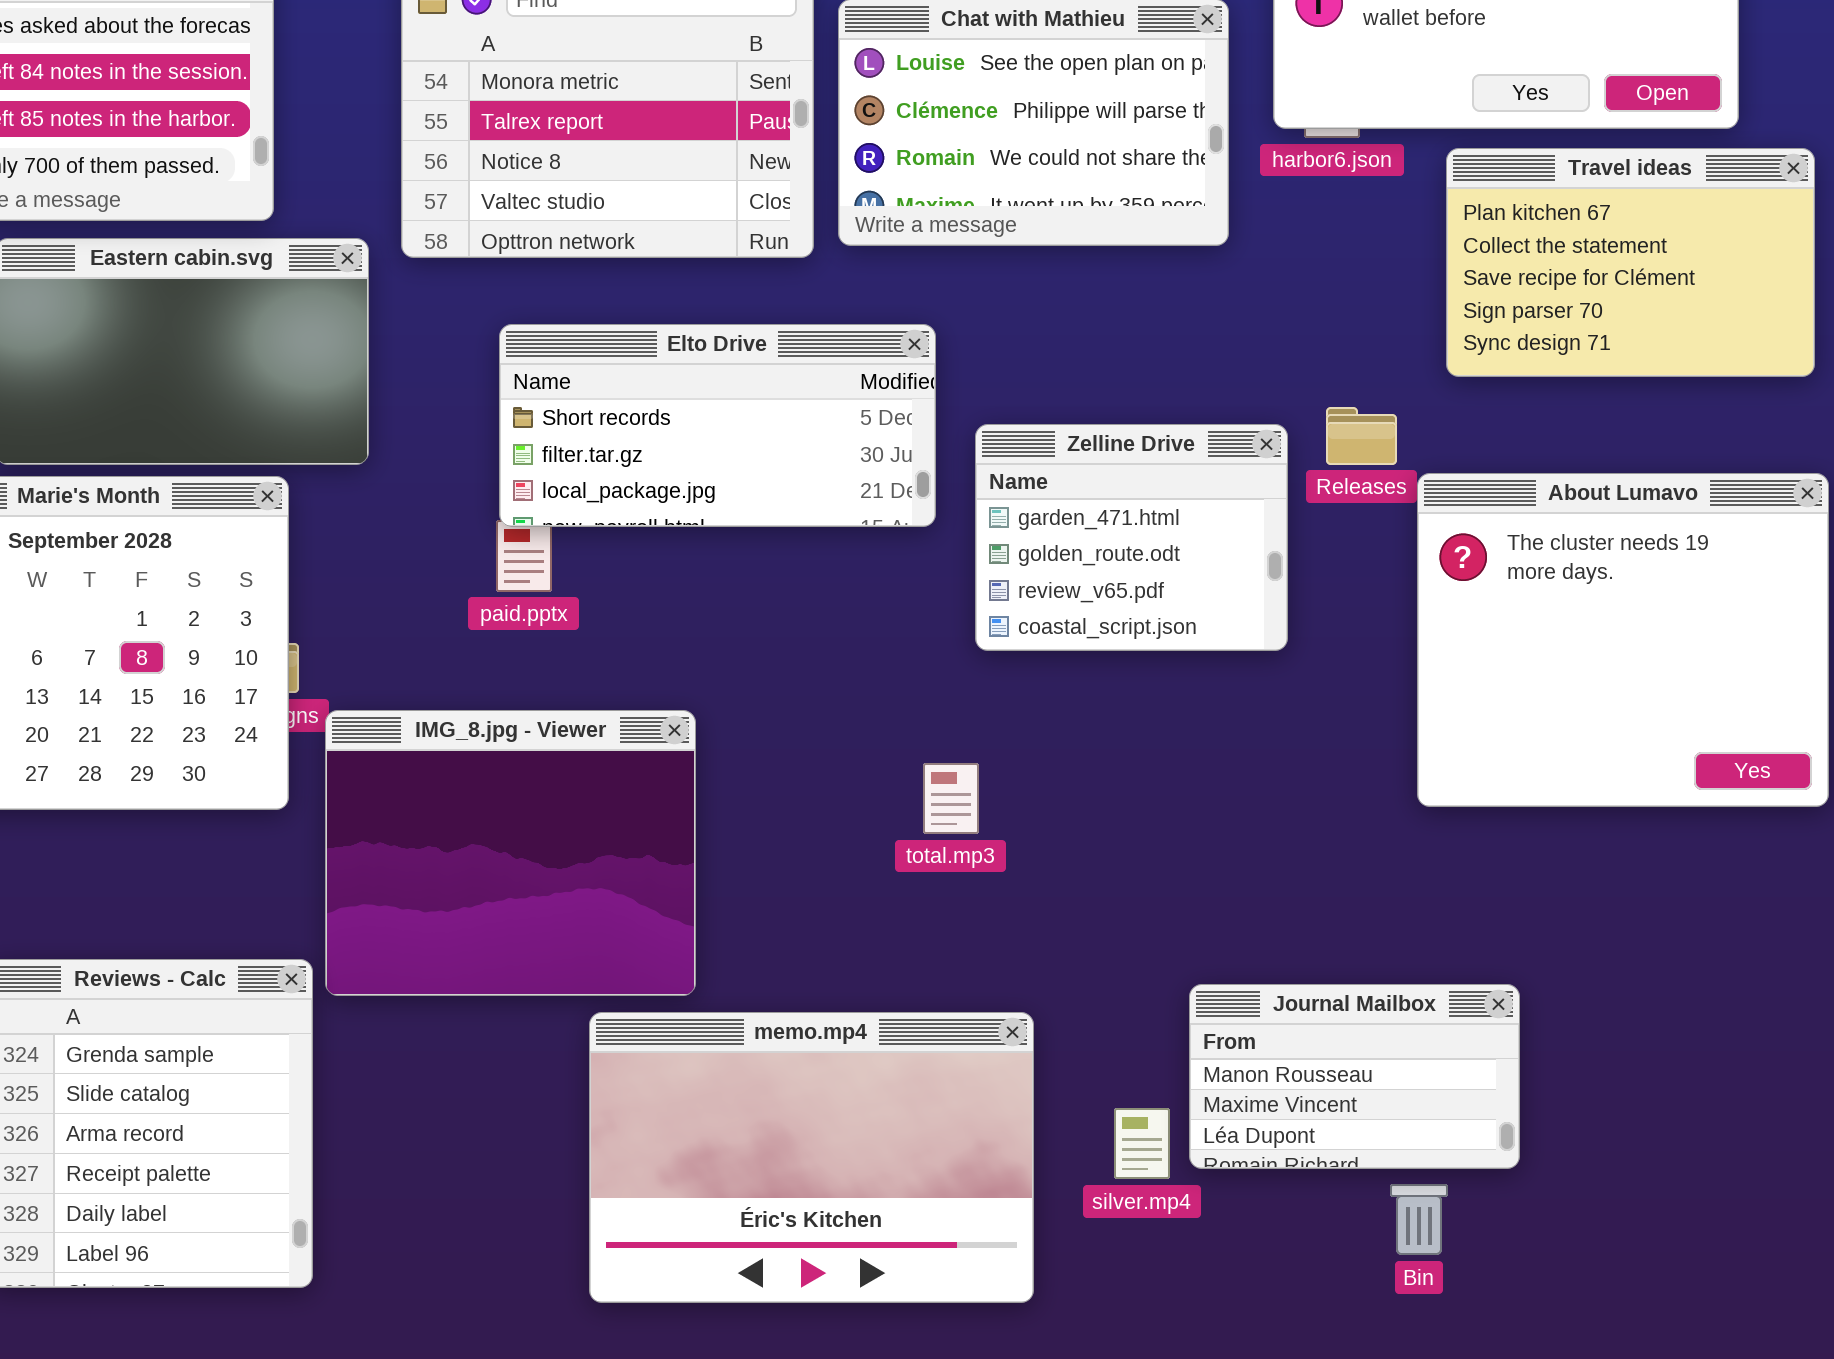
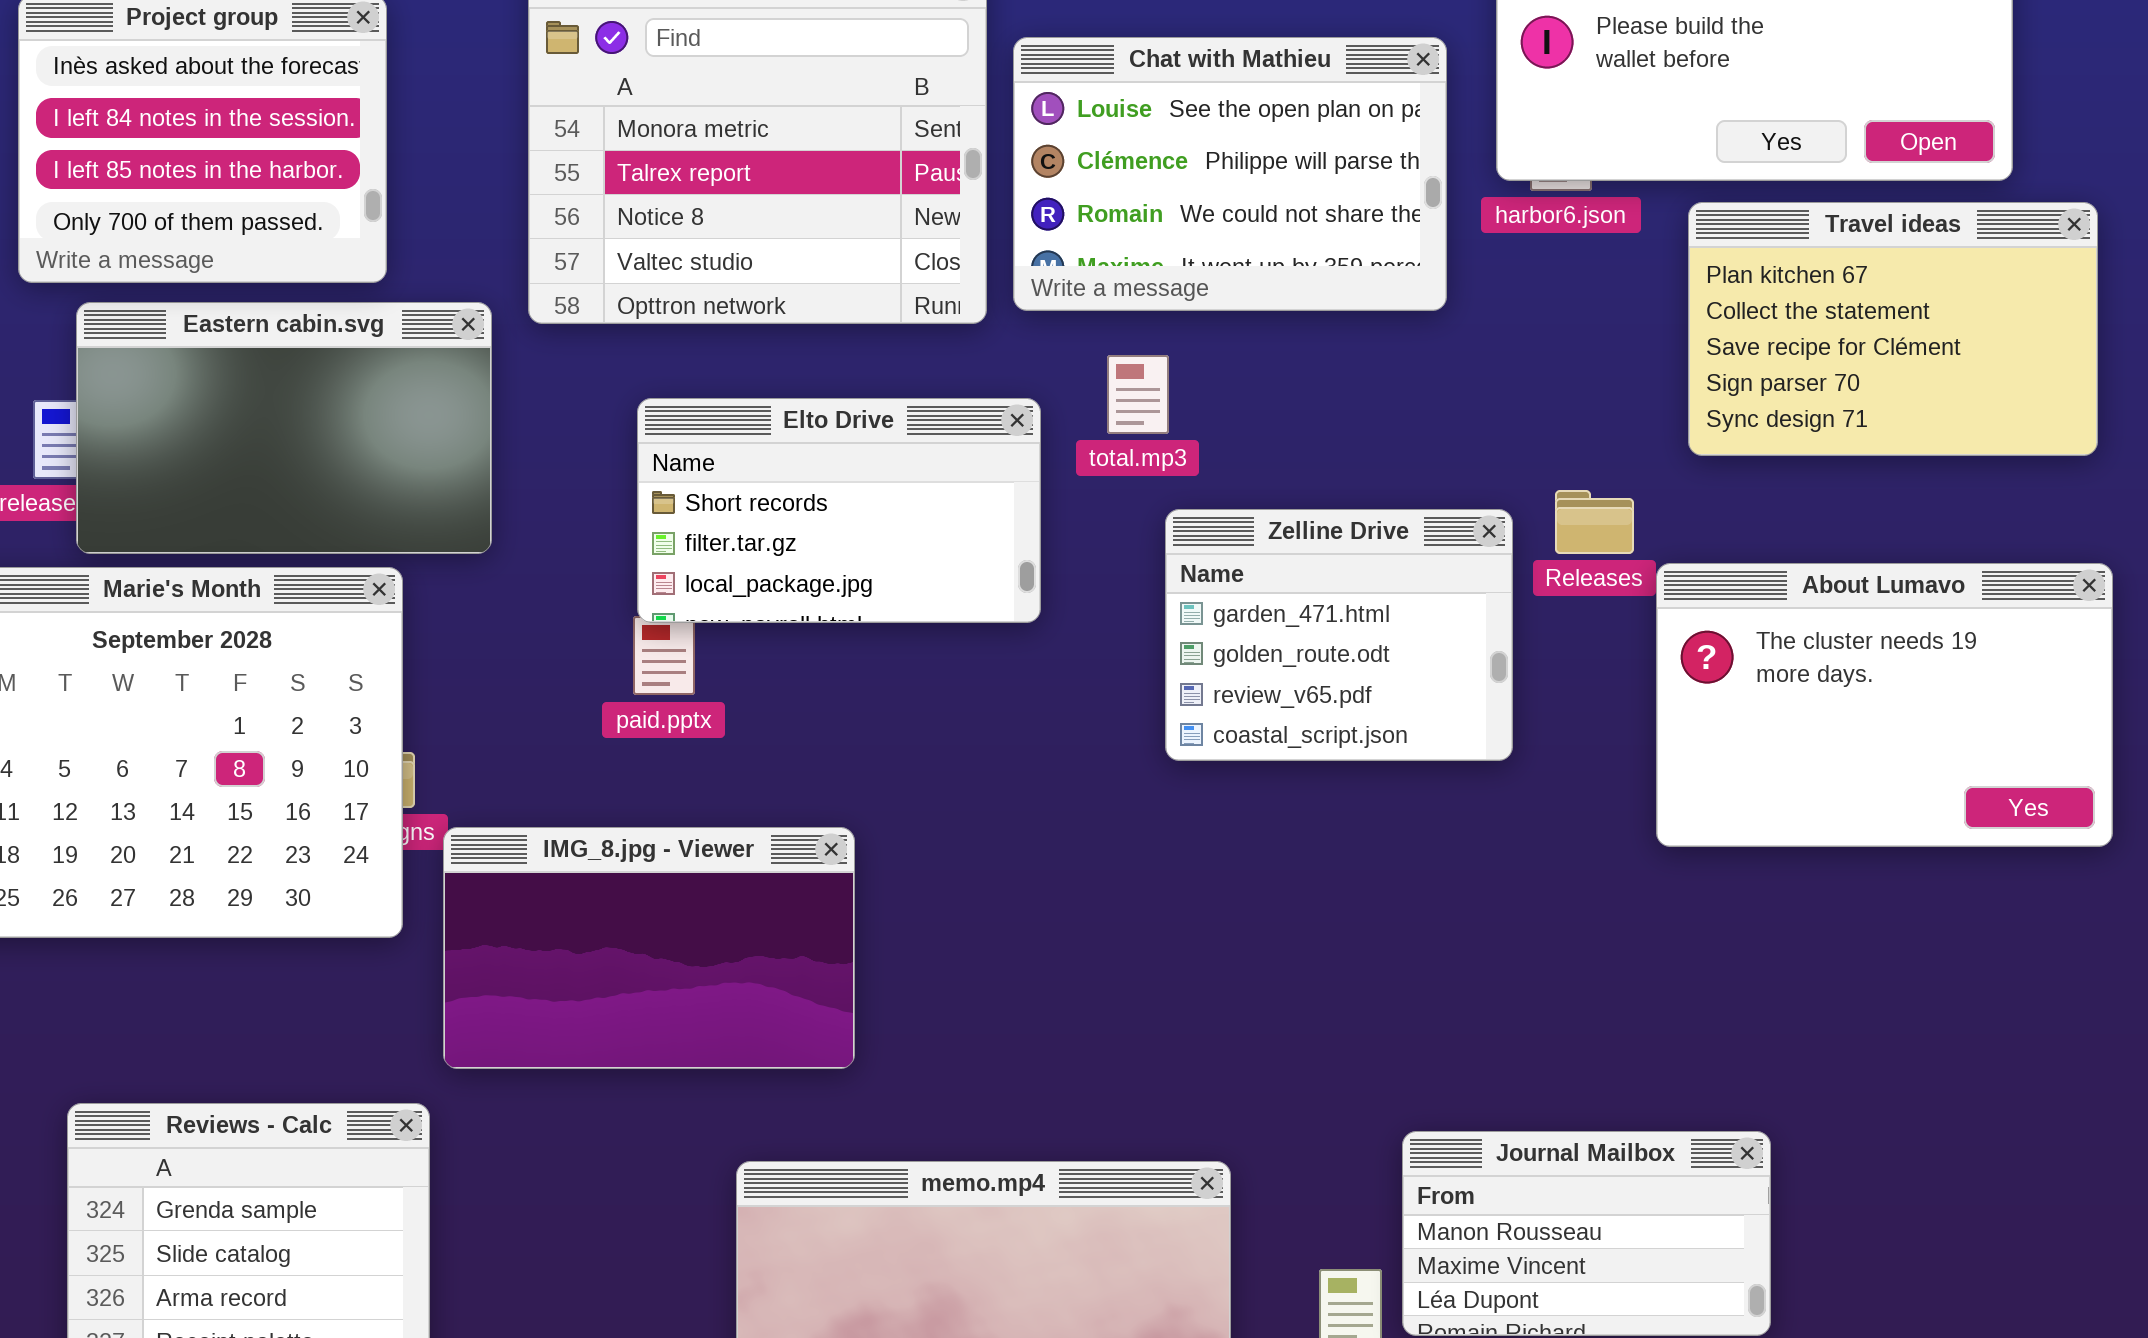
Elto Drive: [499,324,936,527] -> [637,398,1041,623], resized
About Lumavo: [1417,473,1829,807] -> [1656,563,2113,847], resized
IMG_8.jpg - Viewer: [325,710,696,996] -> [443,827,855,1069], resized
total.mp3: [923,763,979,834] -> [1107,355,1169,434], moved

